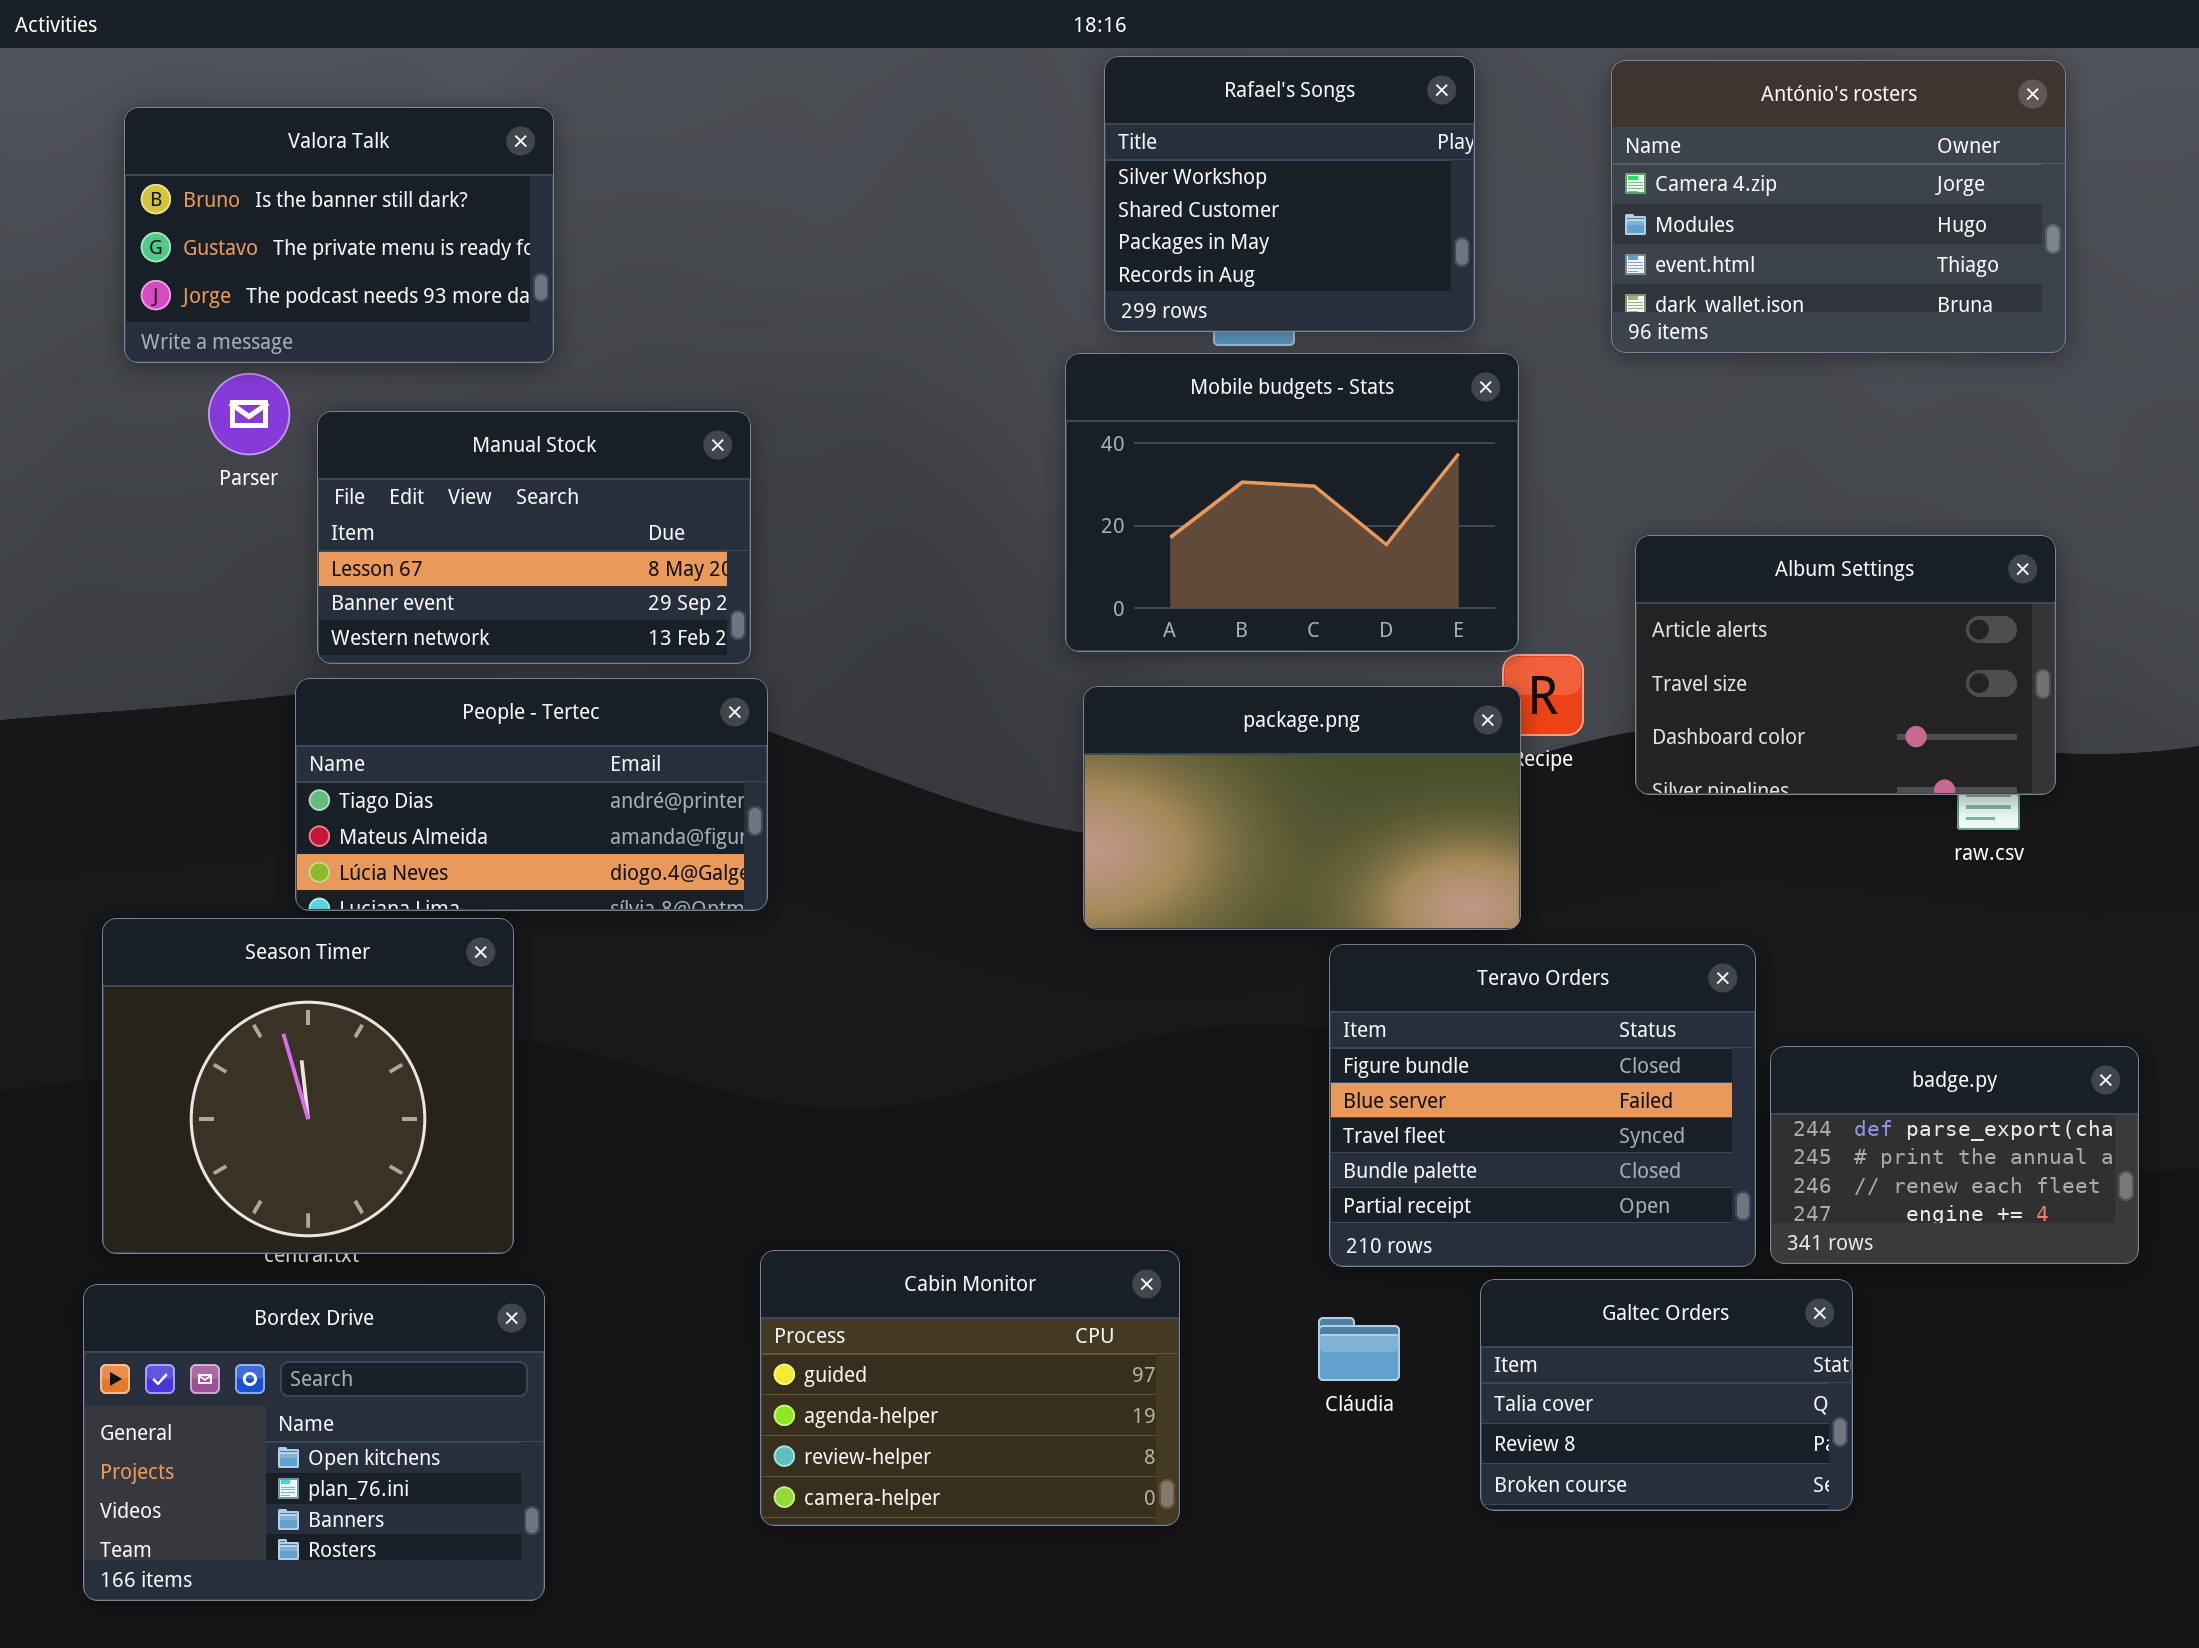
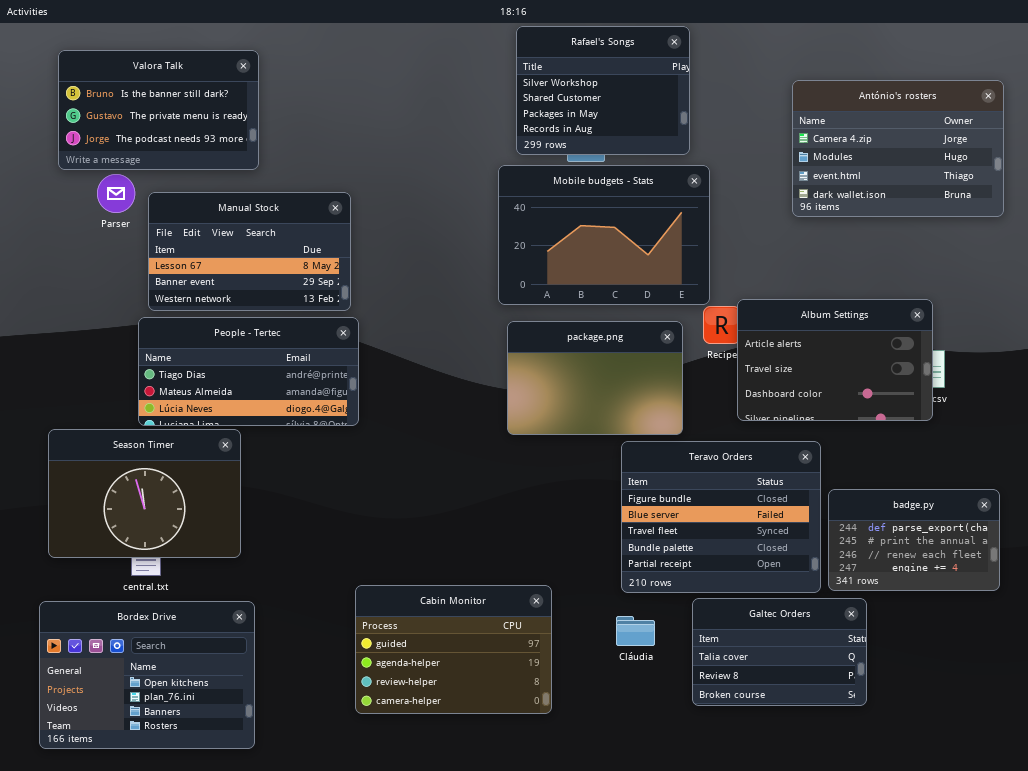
António's rosters: [1611,60,2066,353] -> [792,80,1004,217], moved
Album Settings: [1635,535,2056,795] -> [737,299,933,421], moved
package.png: [1083,686,1521,930] -> [507,321,683,435], resized
Season Timer: [102,918,514,1254] -> [48,429,241,558], resized

